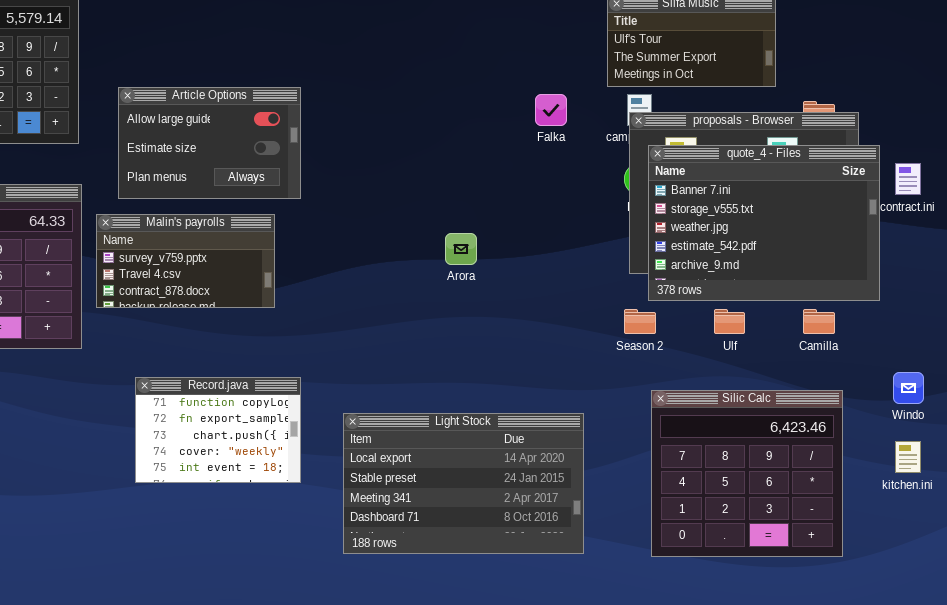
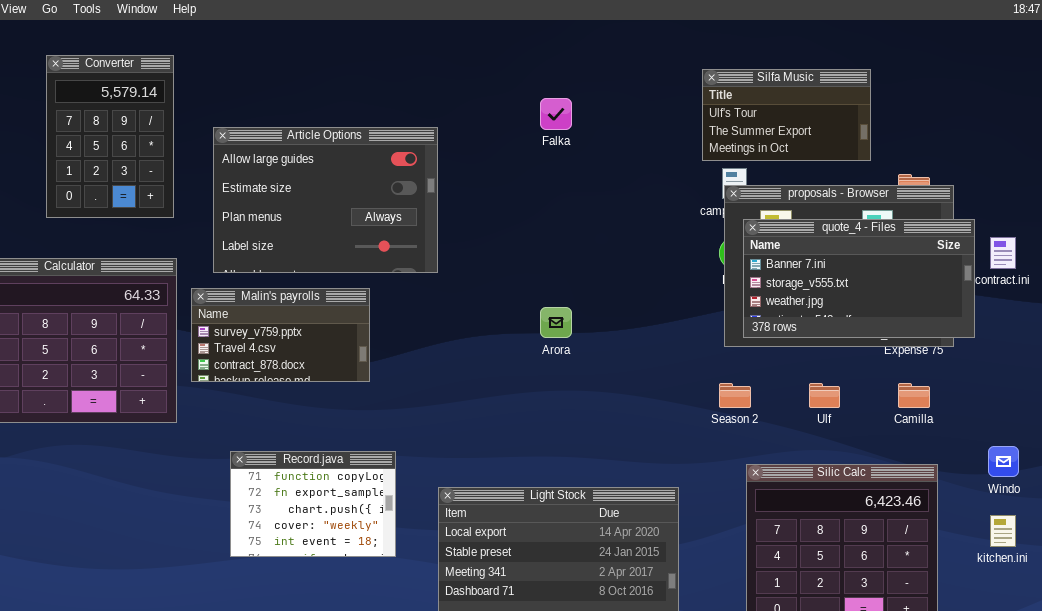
Article Options: [118,87,301,199] -> [213,127,438,273], resized
Falka: [535,94,567,126] -> [540,98,572,130], moved
quote_4 - Files: [648,145,880,301] -> [743,219,975,338], resized

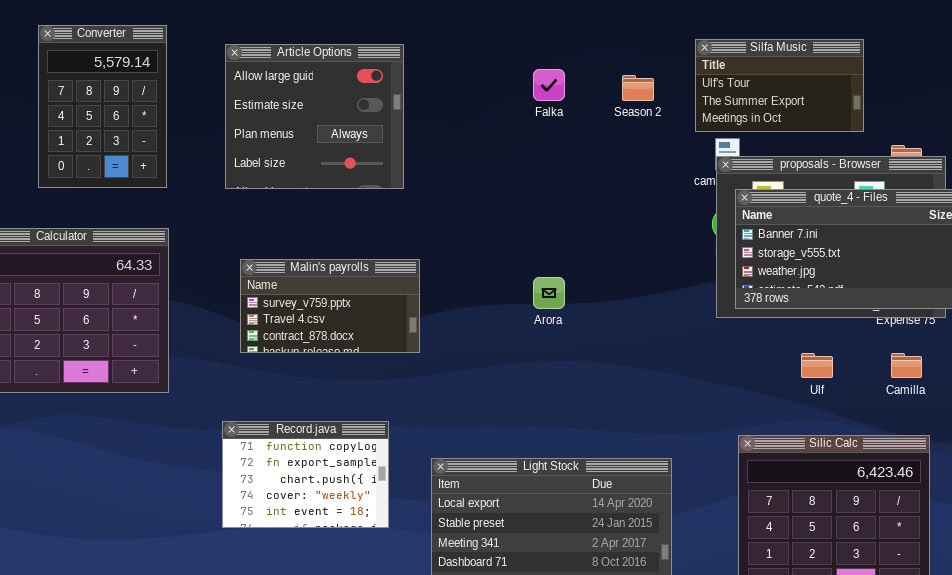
Article Options: [213,127,438,273] -> [225,44,404,189], moved, resized
Malin's payrolls: [191,288,370,382] -> [240,259,420,353], moved
Season 2: [719,383,751,408] -> [622,75,654,101], moved

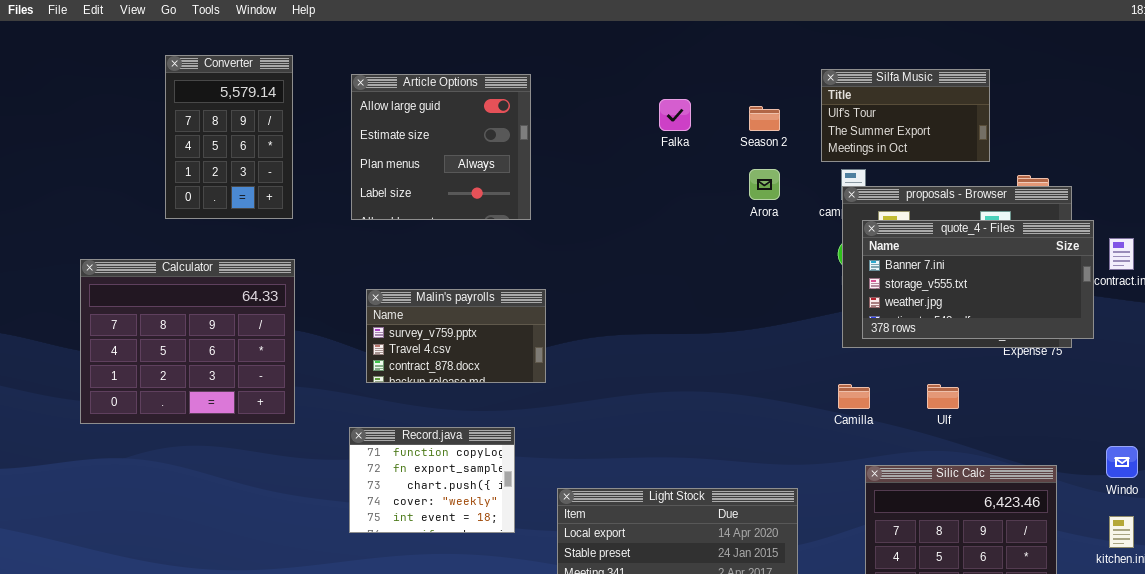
Arora: [533,277,565,309] -> [749,169,780,200], moved
Camilla: [891,353,922,378] -> [838,384,870,409], moved
Record.java: [222,421,389,528] -> [349,427,515,533], moved

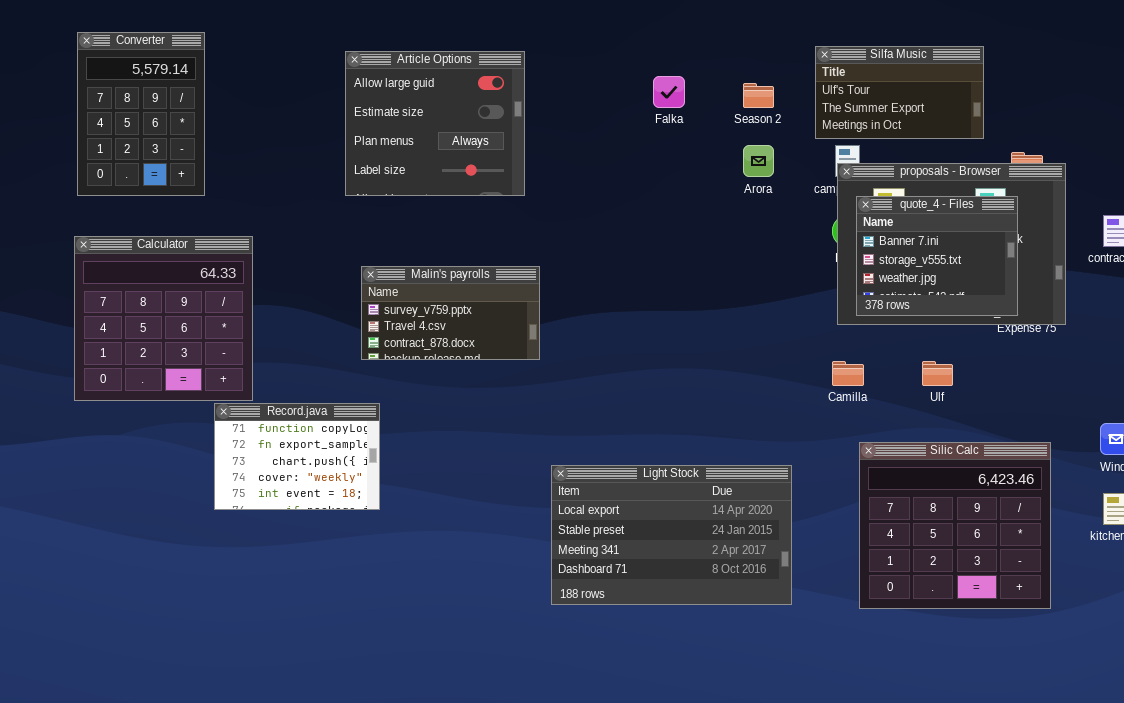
Converter: [165,55,293,219] -> [77,32,205,196], moved
quote_4 - Files: [862,220,1094,339] -> [856,196,1018,316], resized
Calculator: [80,259,295,424] -> [74,236,253,401], resized
Record.java: [349,427,515,533] -> [214,403,380,510], moved

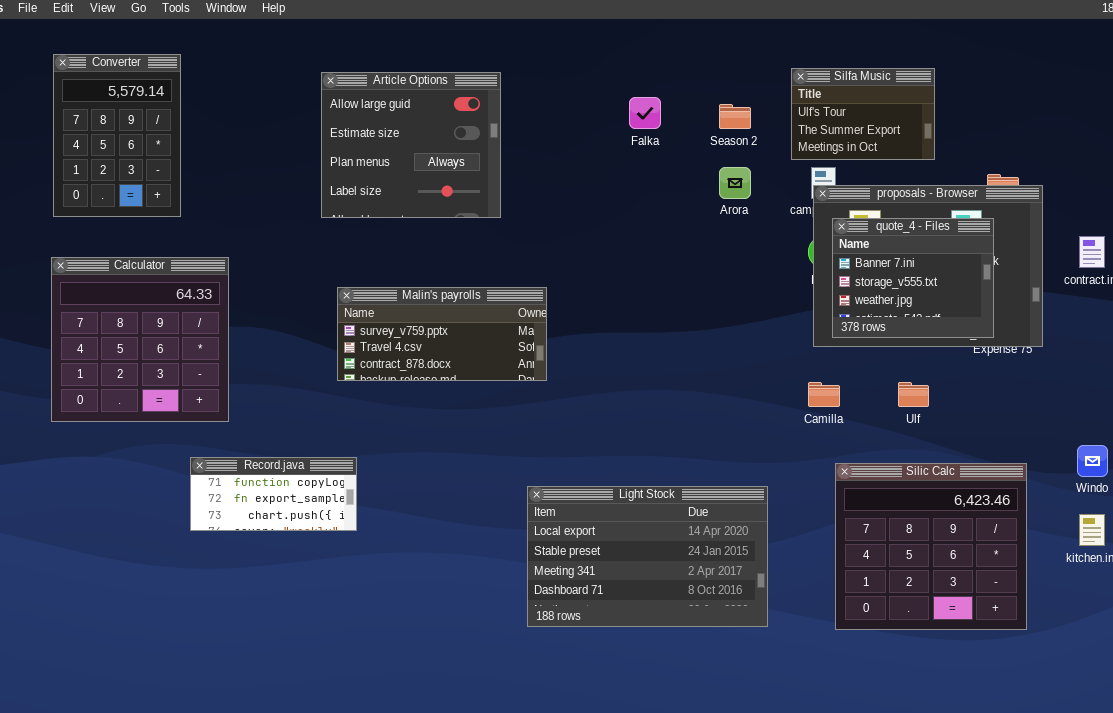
Silfa Music: [815,46,984,139] -> [791,68,935,160], resized
Malin's payrolls: [361,266,540,360] -> [337,287,547,381], resized
Record.java: [214,403,380,510] -> [190,457,357,531], resized

